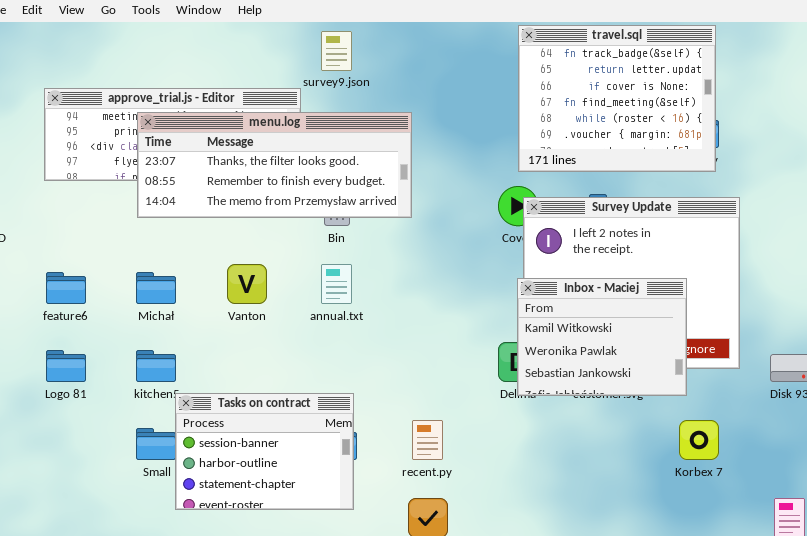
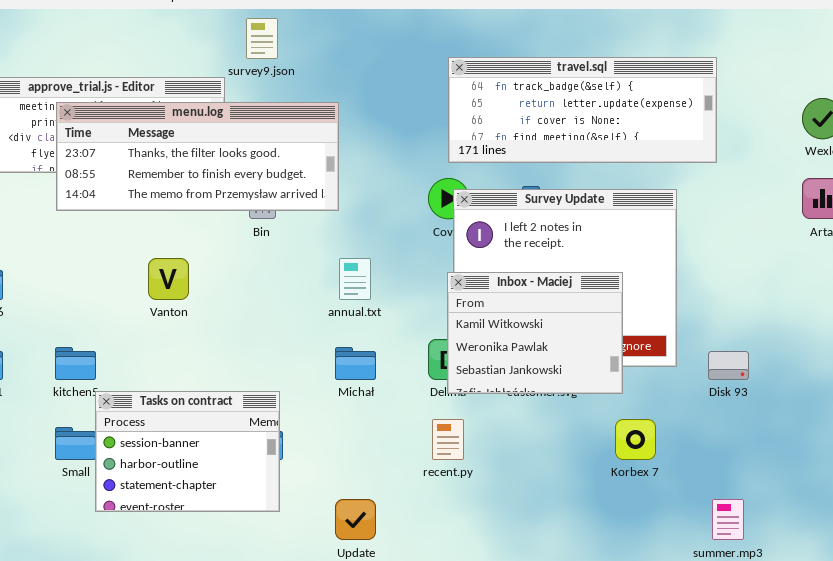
travel.sql: [518,25,716,172] -> [448,57,717,163], resized
annual.txt: [321,264,352,304] -> [339,258,371,300], moved
Michał: [136,272,176,304] -> [335,347,376,380], moved
recent.py: [412,420,443,460] -> [432,419,464,460], moved

